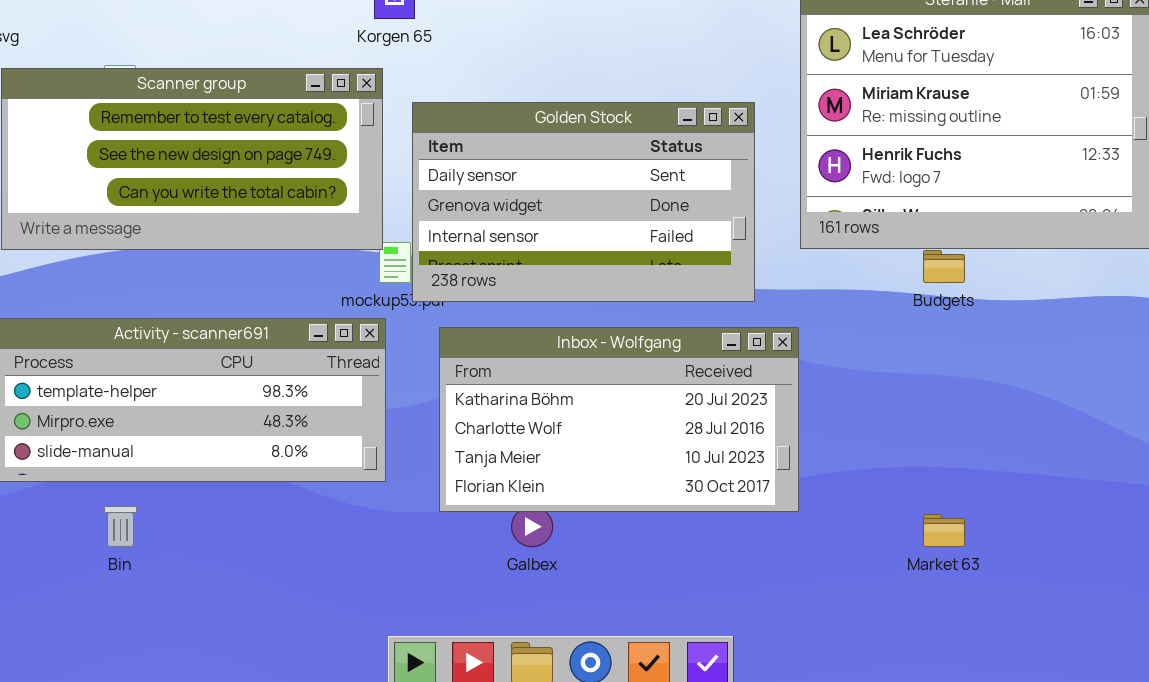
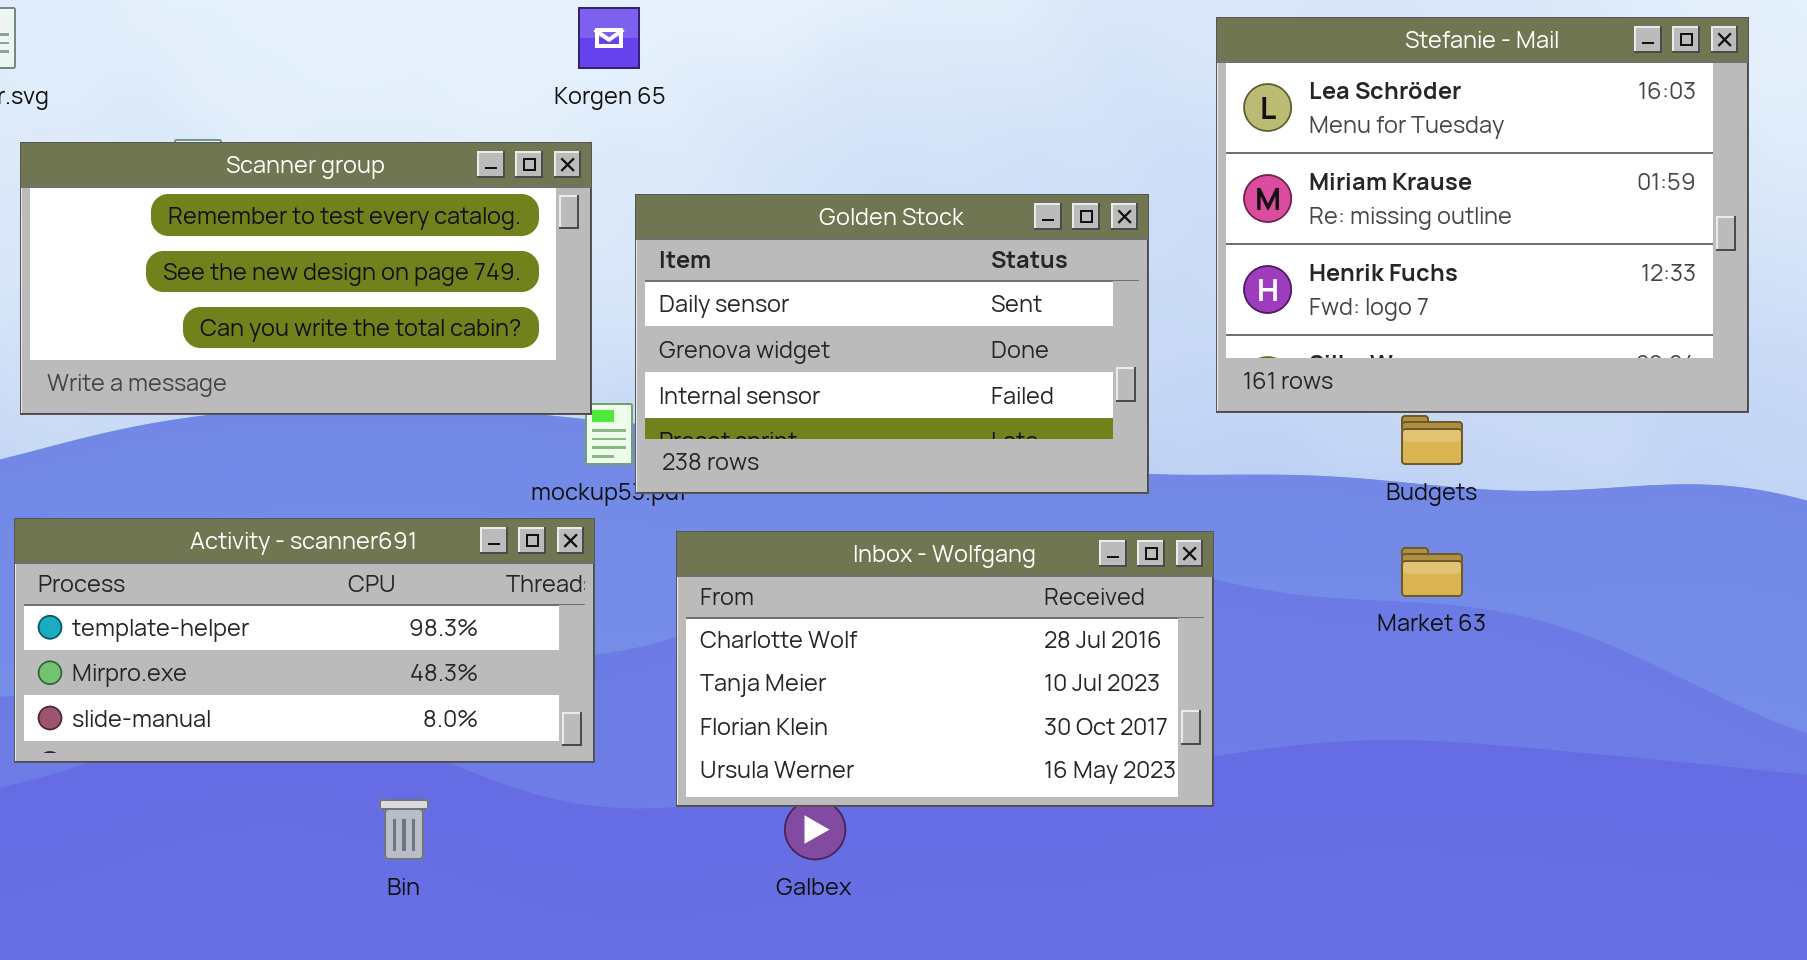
Inbox - Wolfgang: [439,327,799,512] -> [676,531,1214,807], scrolled down 1 row
Bin: [104,506,137,547] -> [379,799,429,860], moved
Market 63: [923,514,965,547] -> [1401,547,1463,597], moved

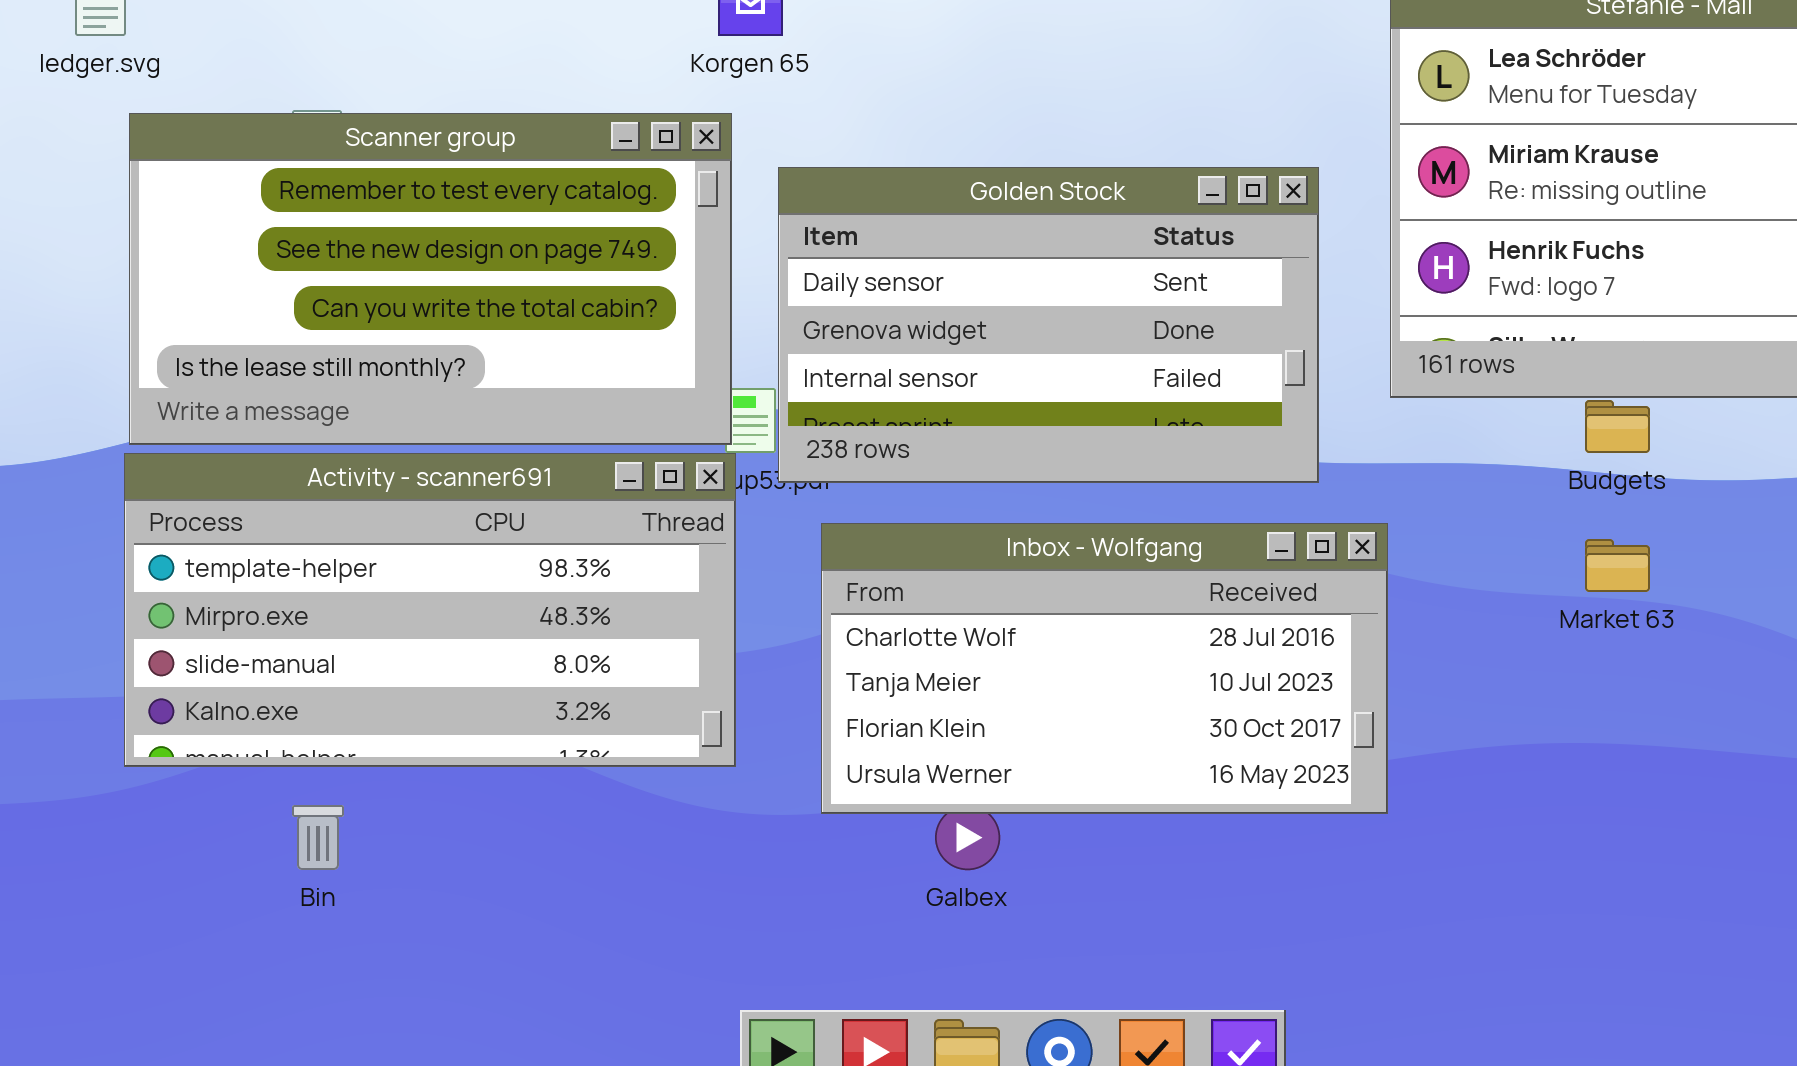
Scanner group: [20,142,592,415] -> [129,113,732,445], resized
Activity - scanner691: [14,518,595,763] -> [124,453,736,767], resized
Bin: [379,799,429,860] -> [292,805,344,870], moved

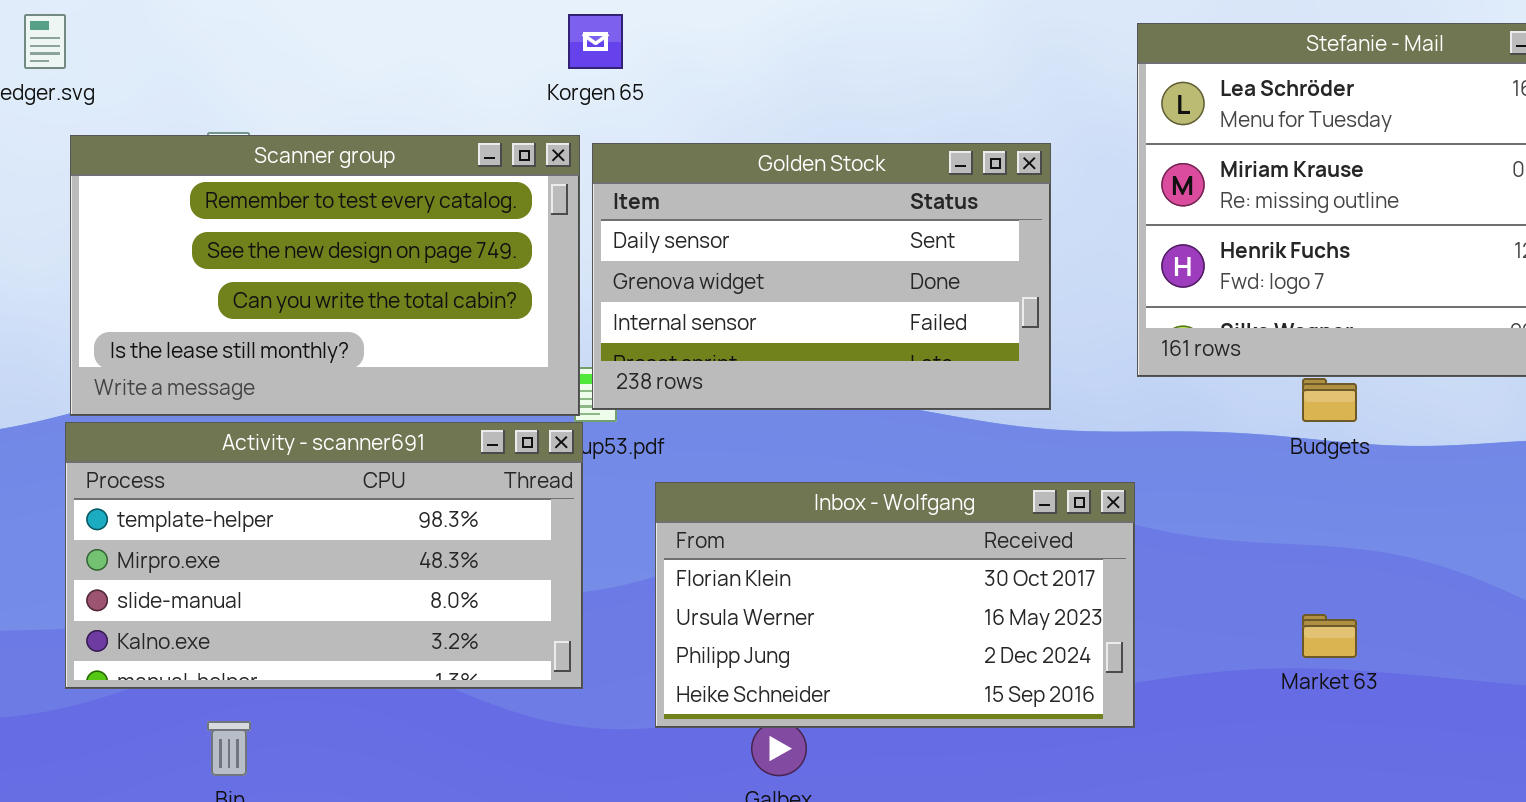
Golden Stock: [778,167,1319,483] -> [592,143,1051,410], moved
Inbox - Wolfgang: [821,523,1388,814] -> [655,482,1135,728], scrolled down 2 rows
Market 63: [1585,539,1650,592] -> [1302,614,1357,658], moved

